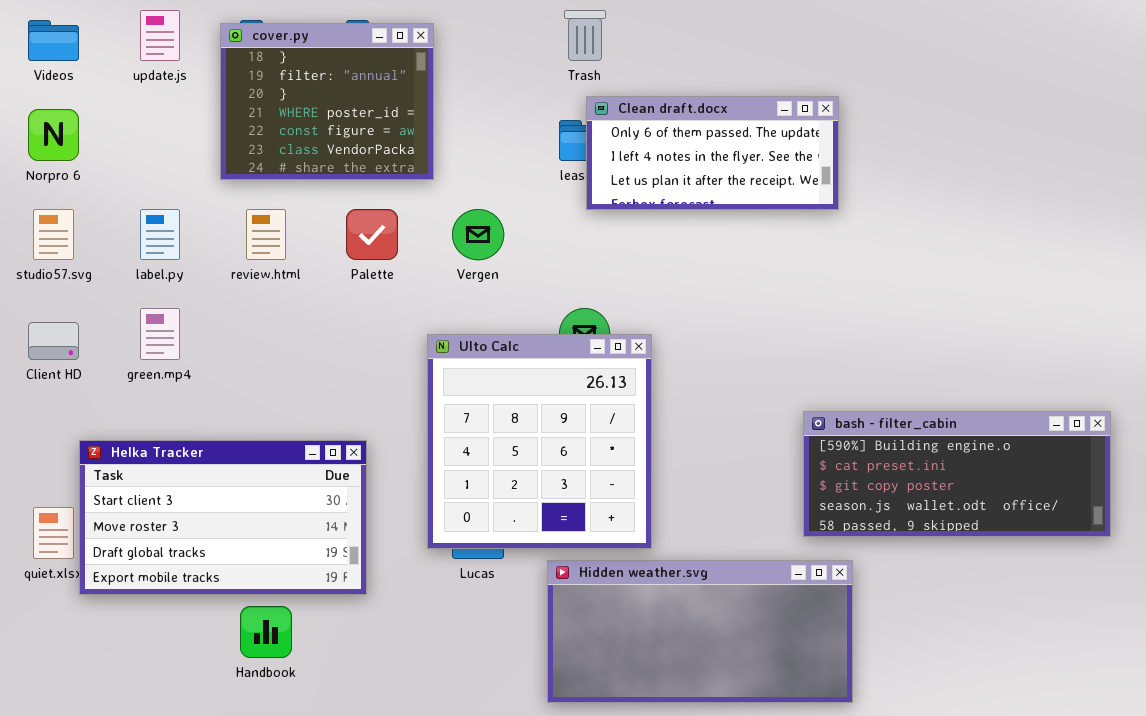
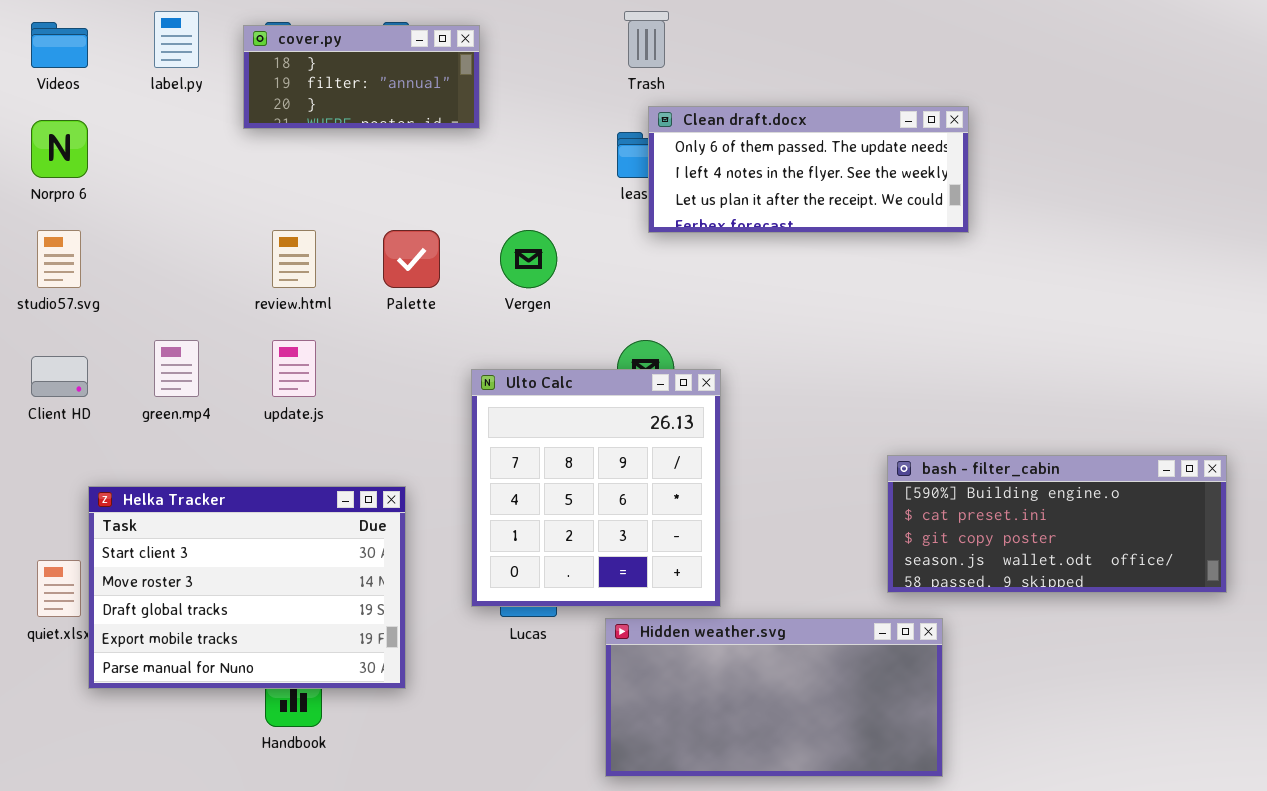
update.js: [140,10,180,61] -> [272,340,316,397], moved
cover.py: [220,23,434,180] -> [243,25,480,129], resized
Clean draft.docx: [586,96,839,210] -> [648,106,969,233], resized
label.py: [140,209,180,260] -> [154,11,199,68], moved
Helka Tracker: [79,440,367,595] -> [88,486,406,689], resized

